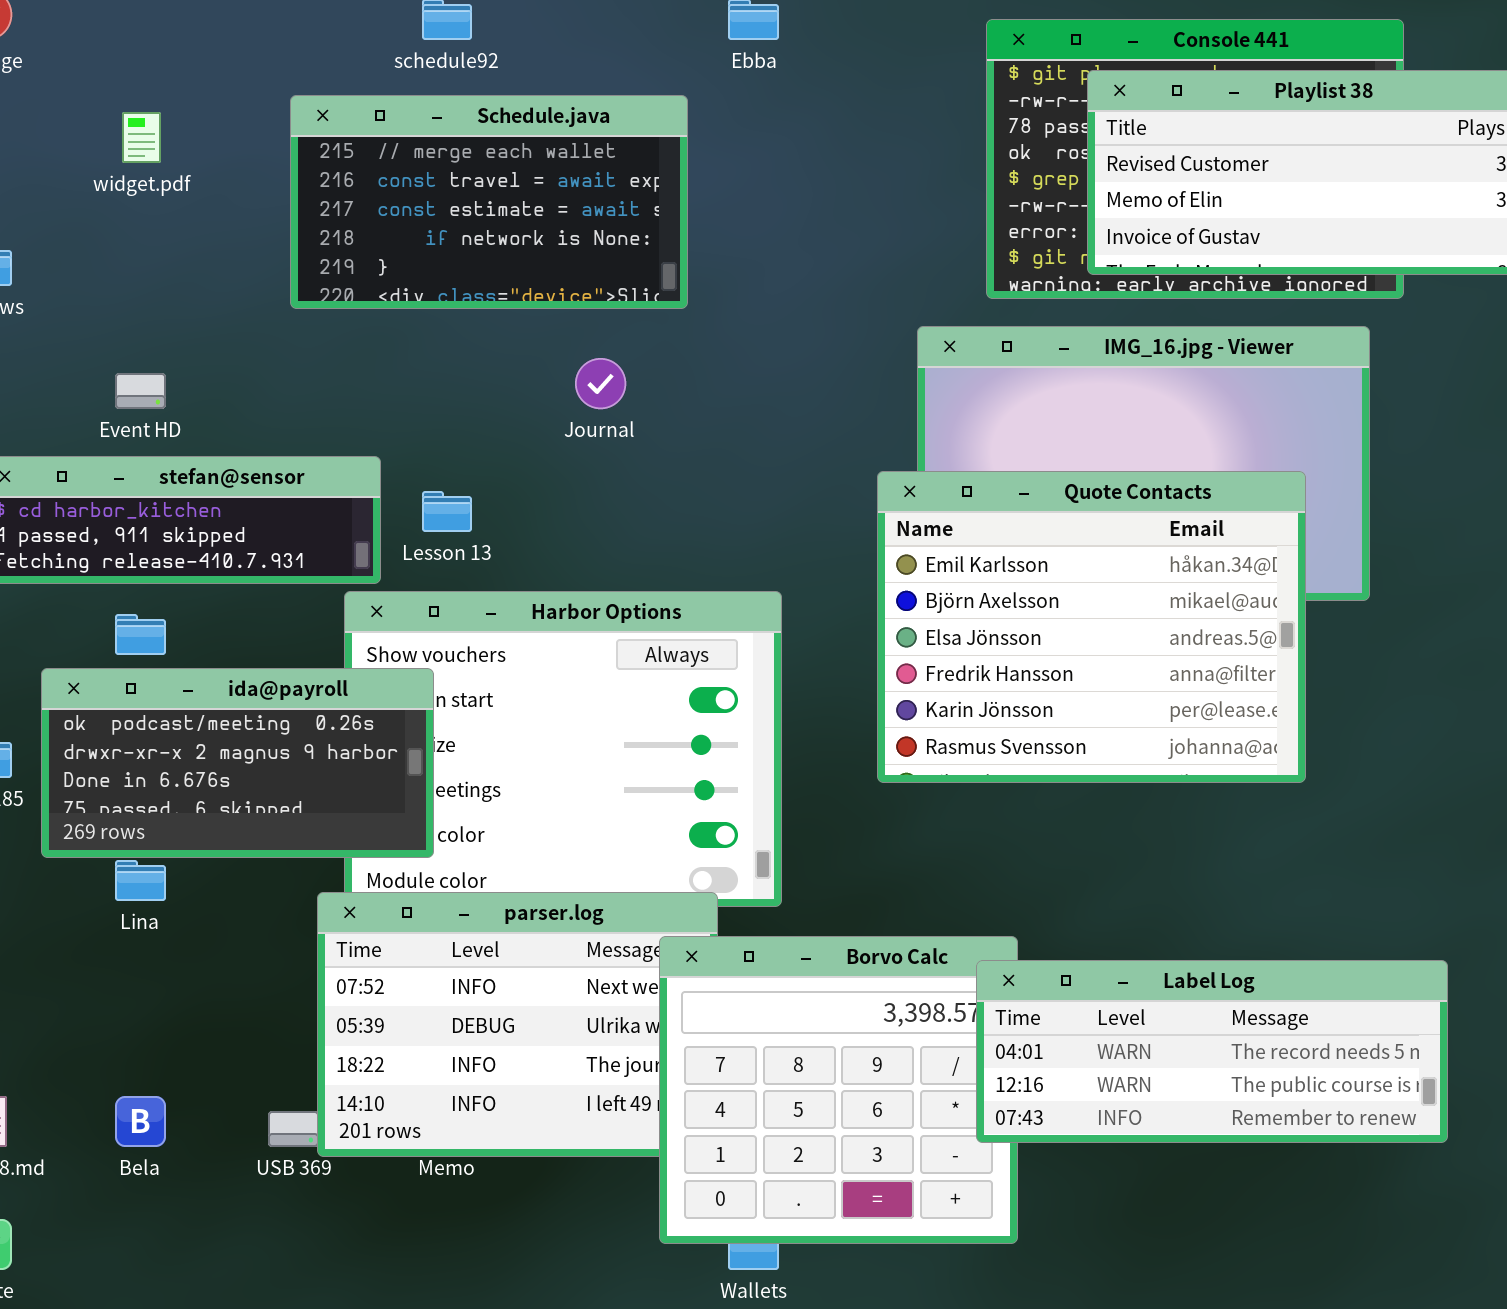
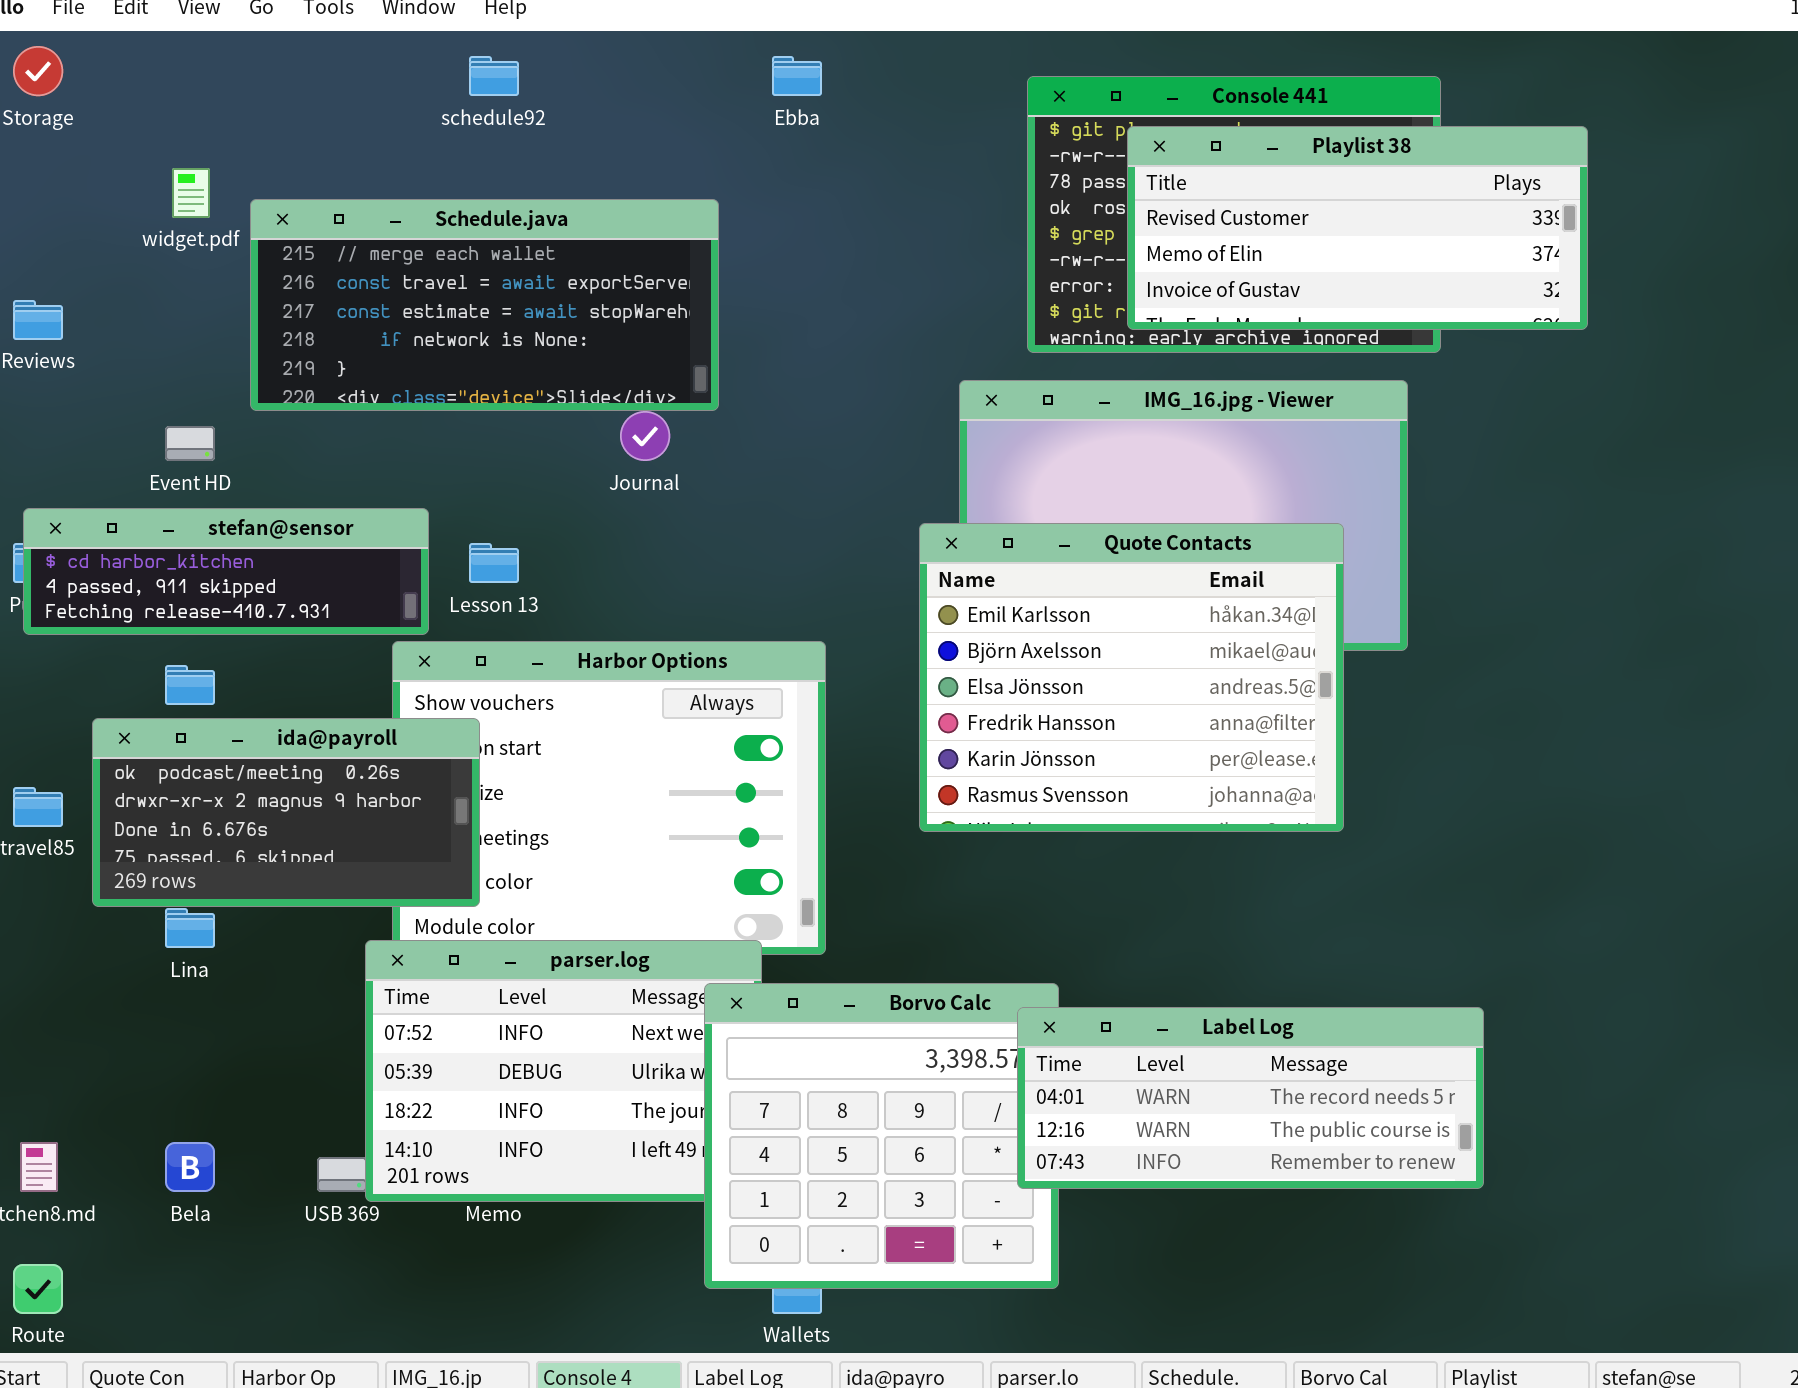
Schedule.java: [290,95,688,309] -> [250,199,719,411], moved, resized

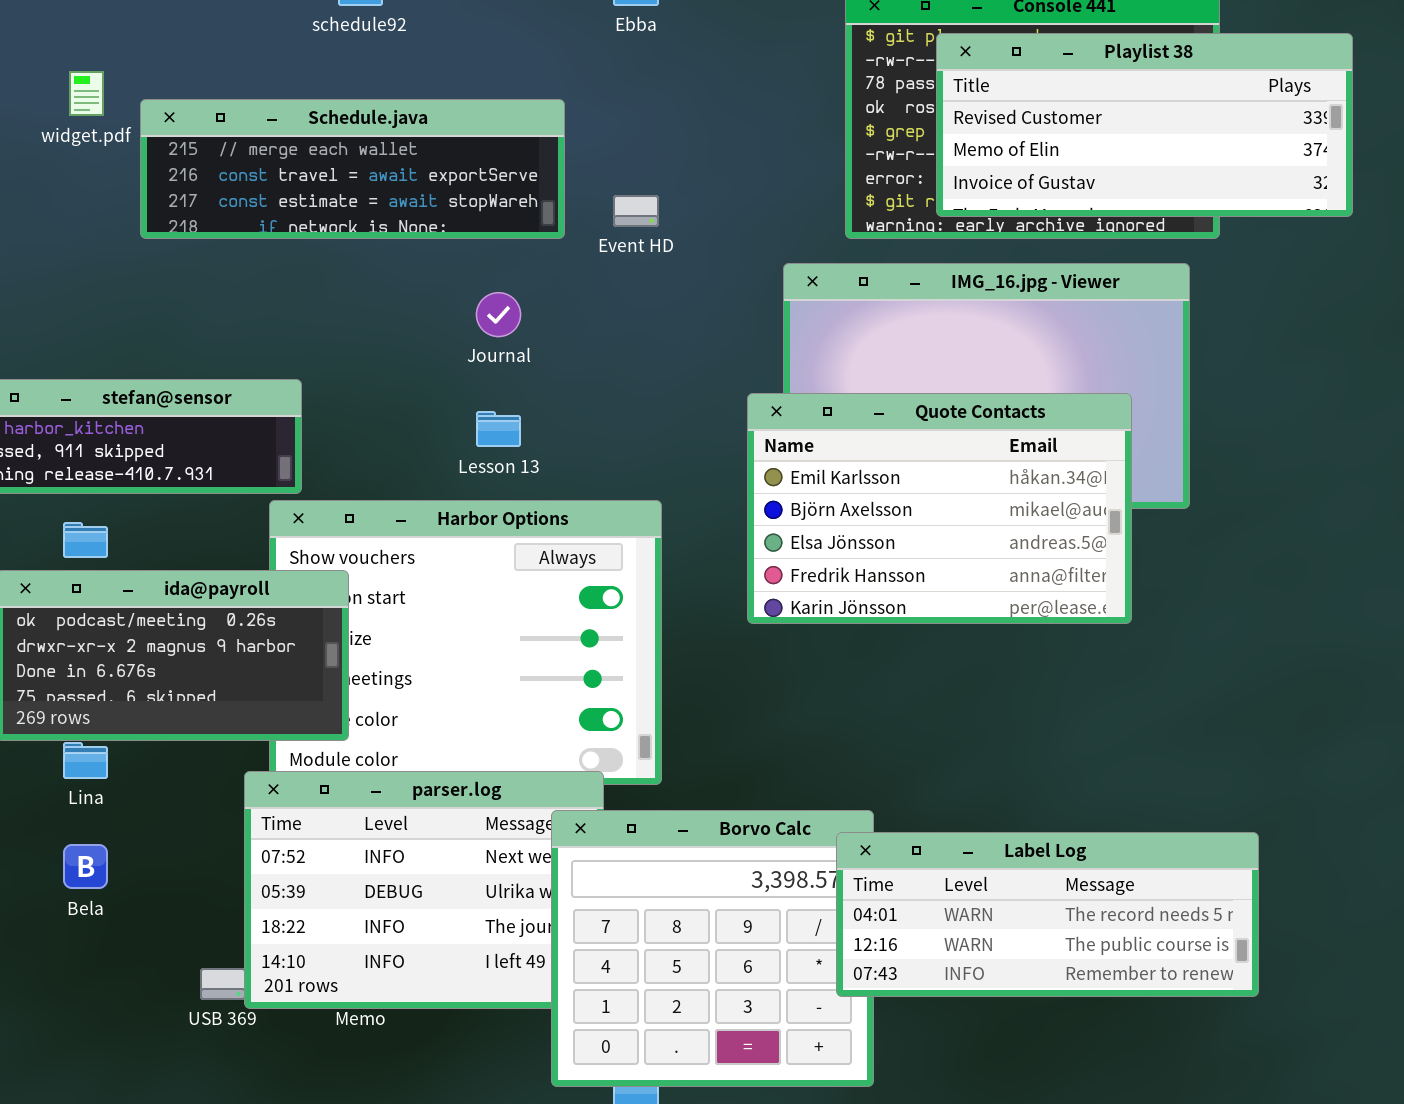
Schedule.java: [250,199,719,411] -> [140,99,565,239], resized
Event HD: [165,426,215,461] -> [613,195,659,227], moved
Quote Contacts: [919,523,1344,832] -> [747,393,1132,624], resized
Lesson 13: [469,543,519,583] -> [476,411,521,447], moved
Bela: [165,1142,215,1192] -> [63,844,108,889], moved

